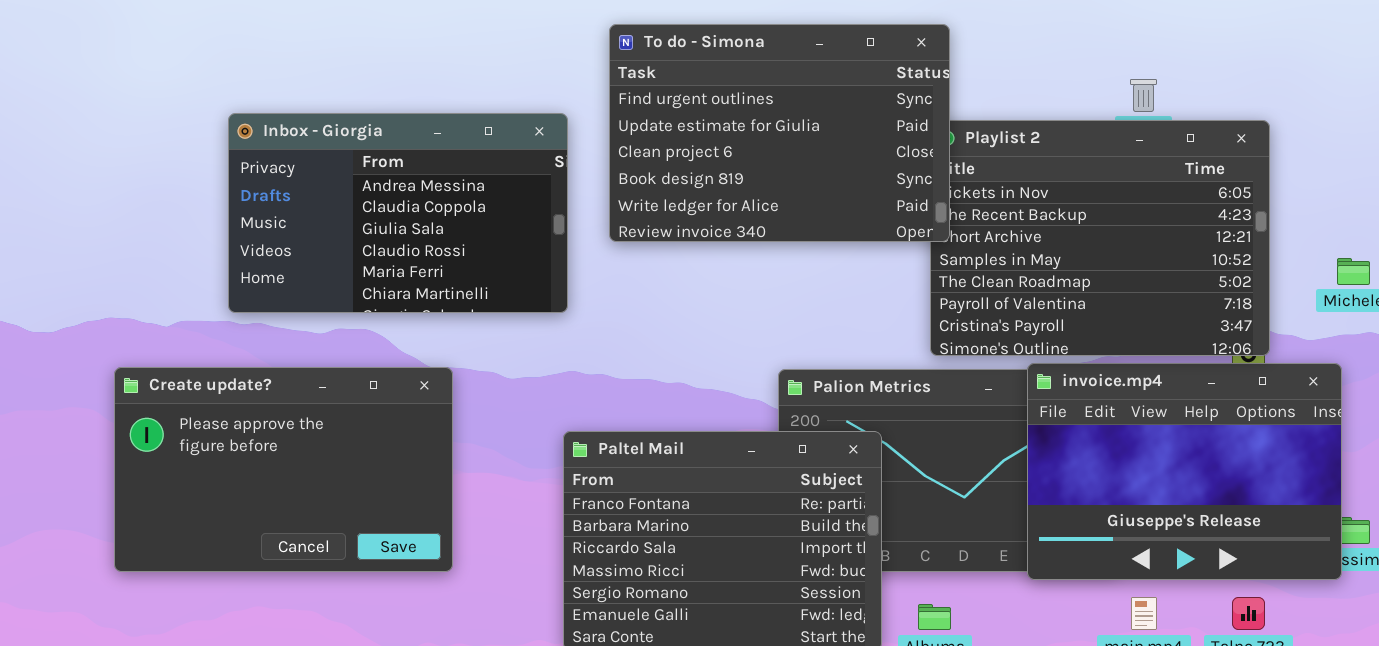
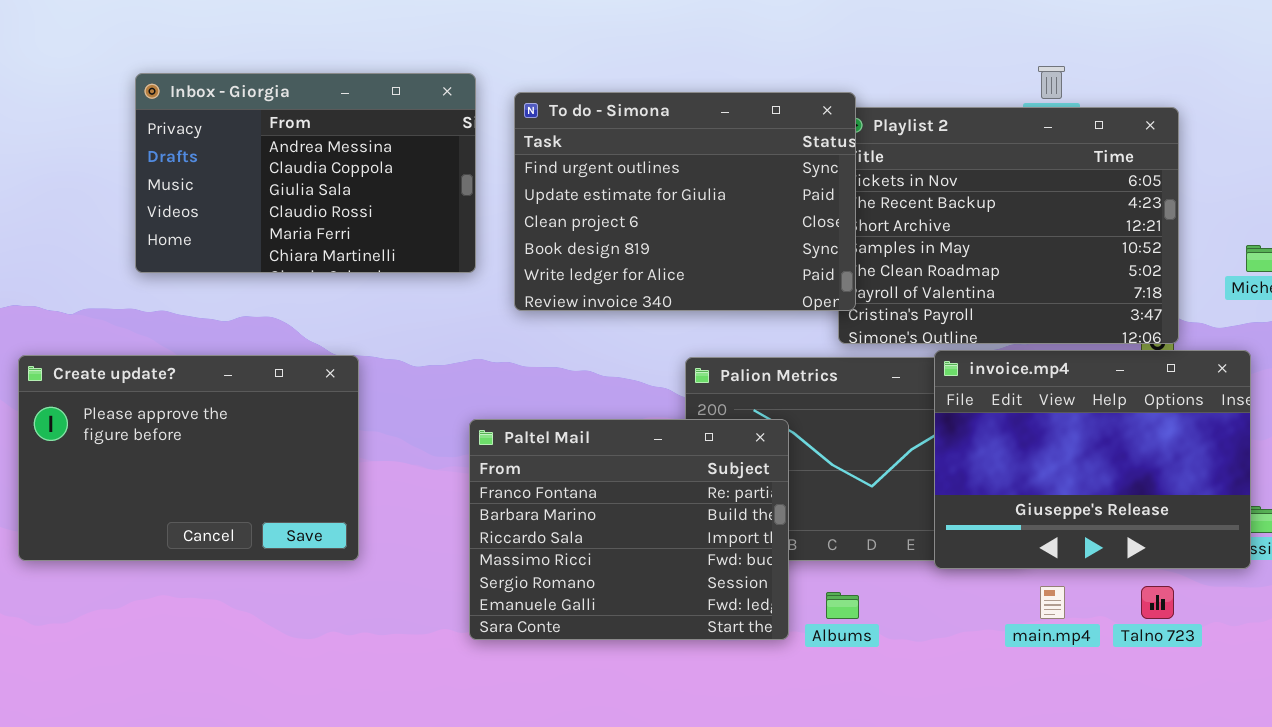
To do - Simona: [609,24,950,242] -> [514,92,856,311], moved
Inbox - Giorgia: [228,113,568,313] -> [135,73,476,273], moved

